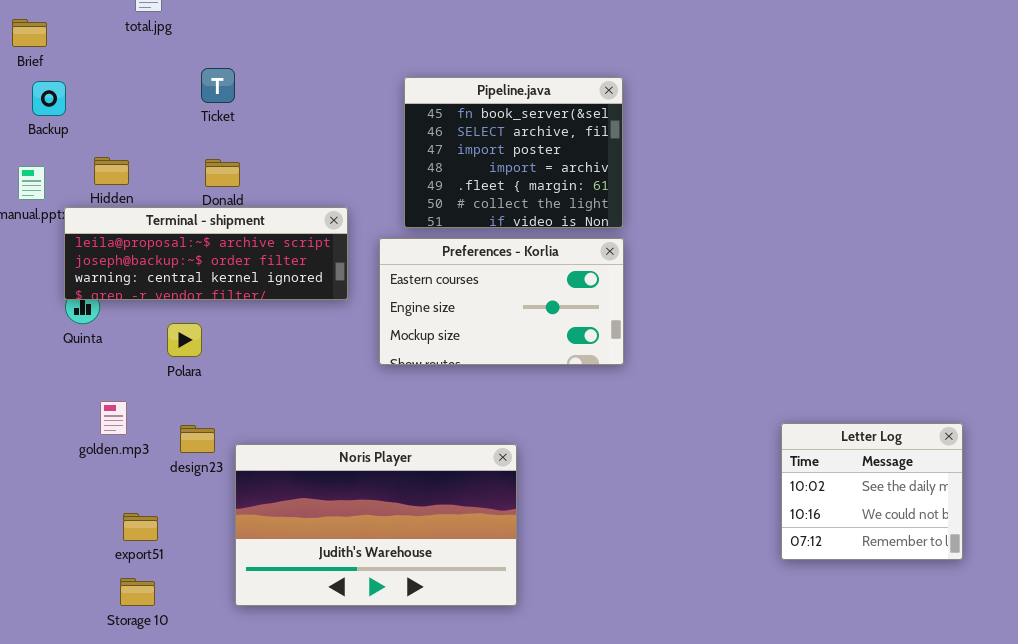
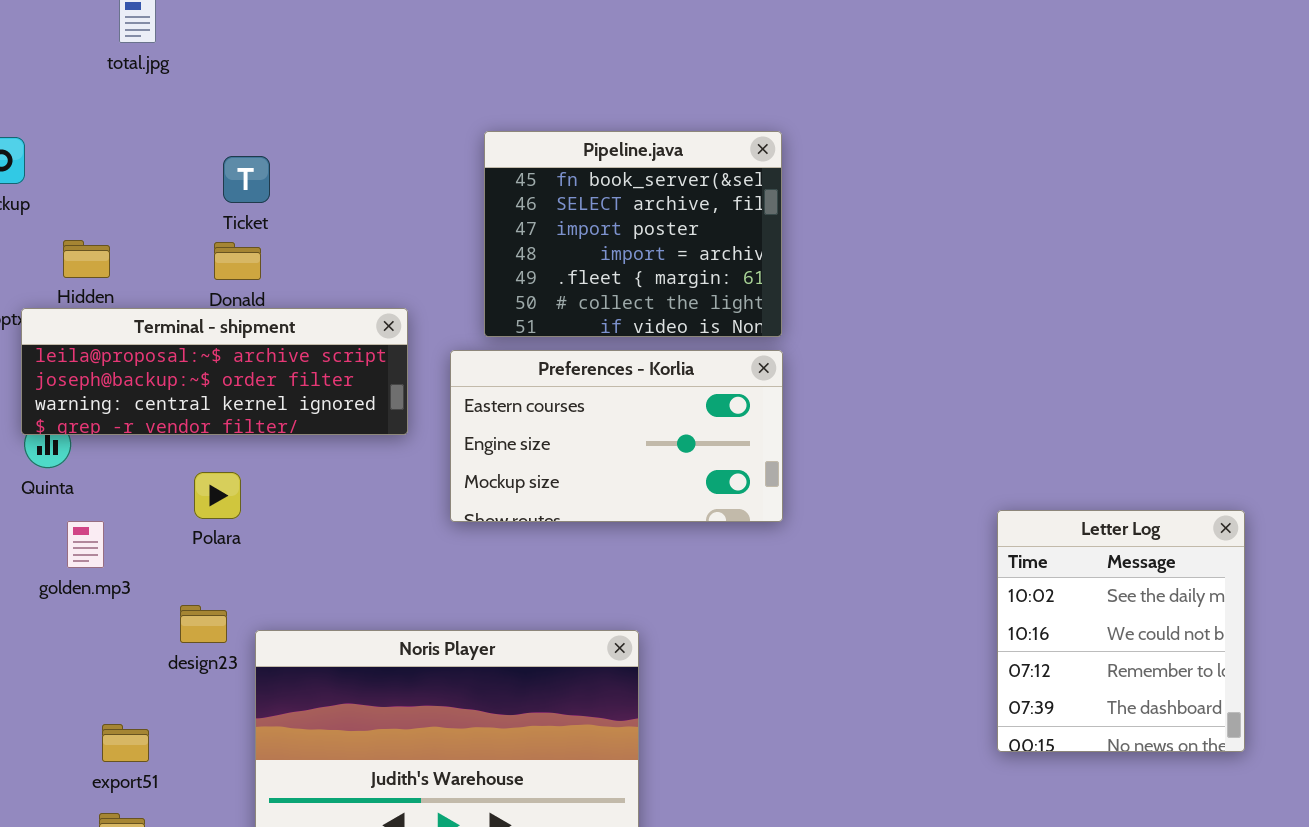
Ticket: [201,68,235,103] -> [223,156,270,203], moved
Polara: [167,323,202,357] -> [194,472,241,519], moved
golden.mp3: [100,401,127,435] -> [67,521,104,568], moved
Letter Log: [781,423,963,560] -> [997,510,1245,752], moved, resized

